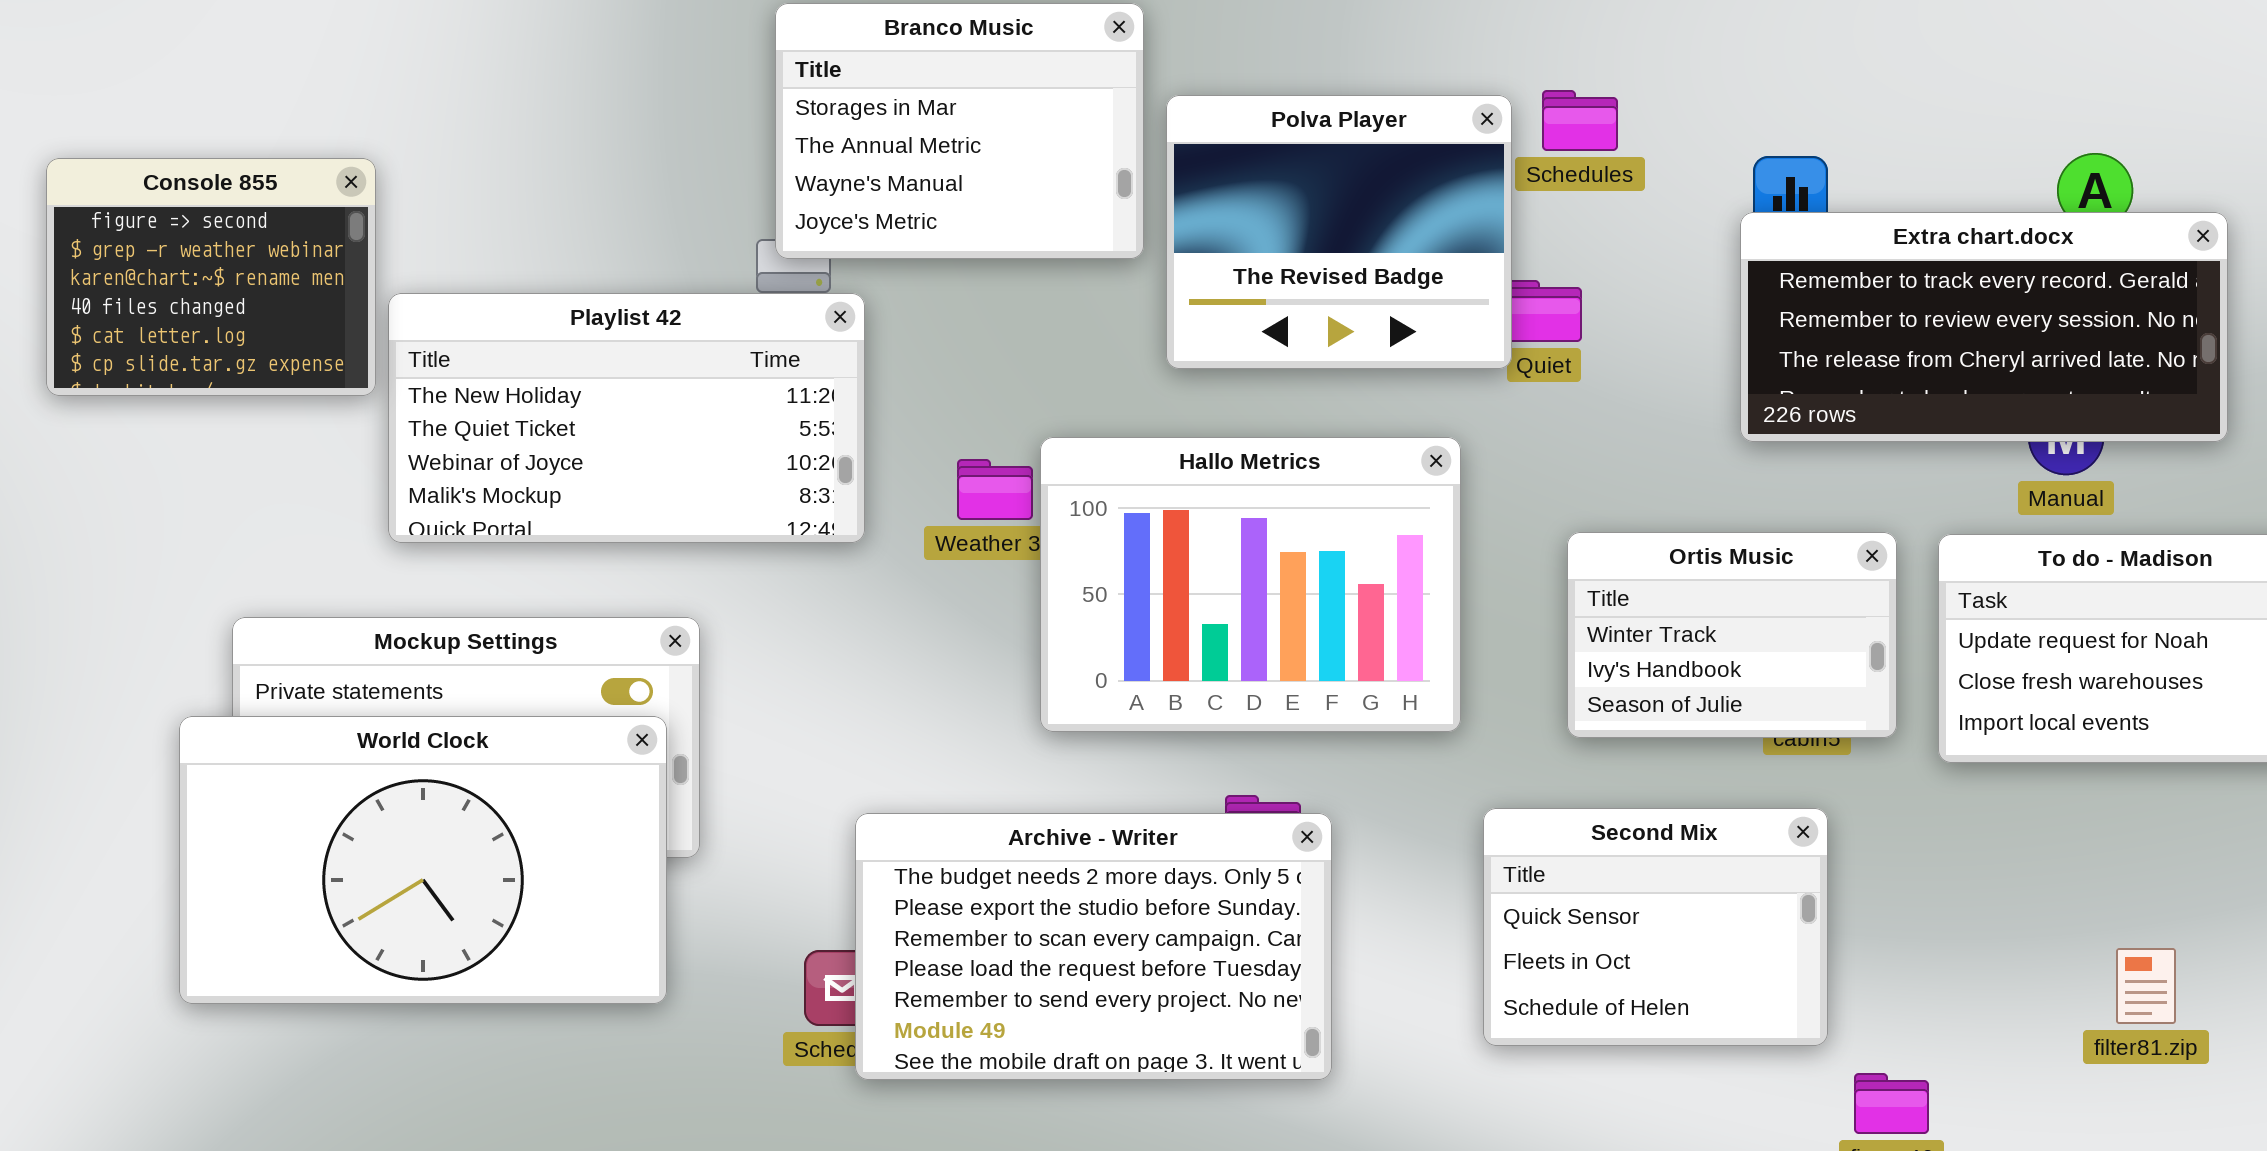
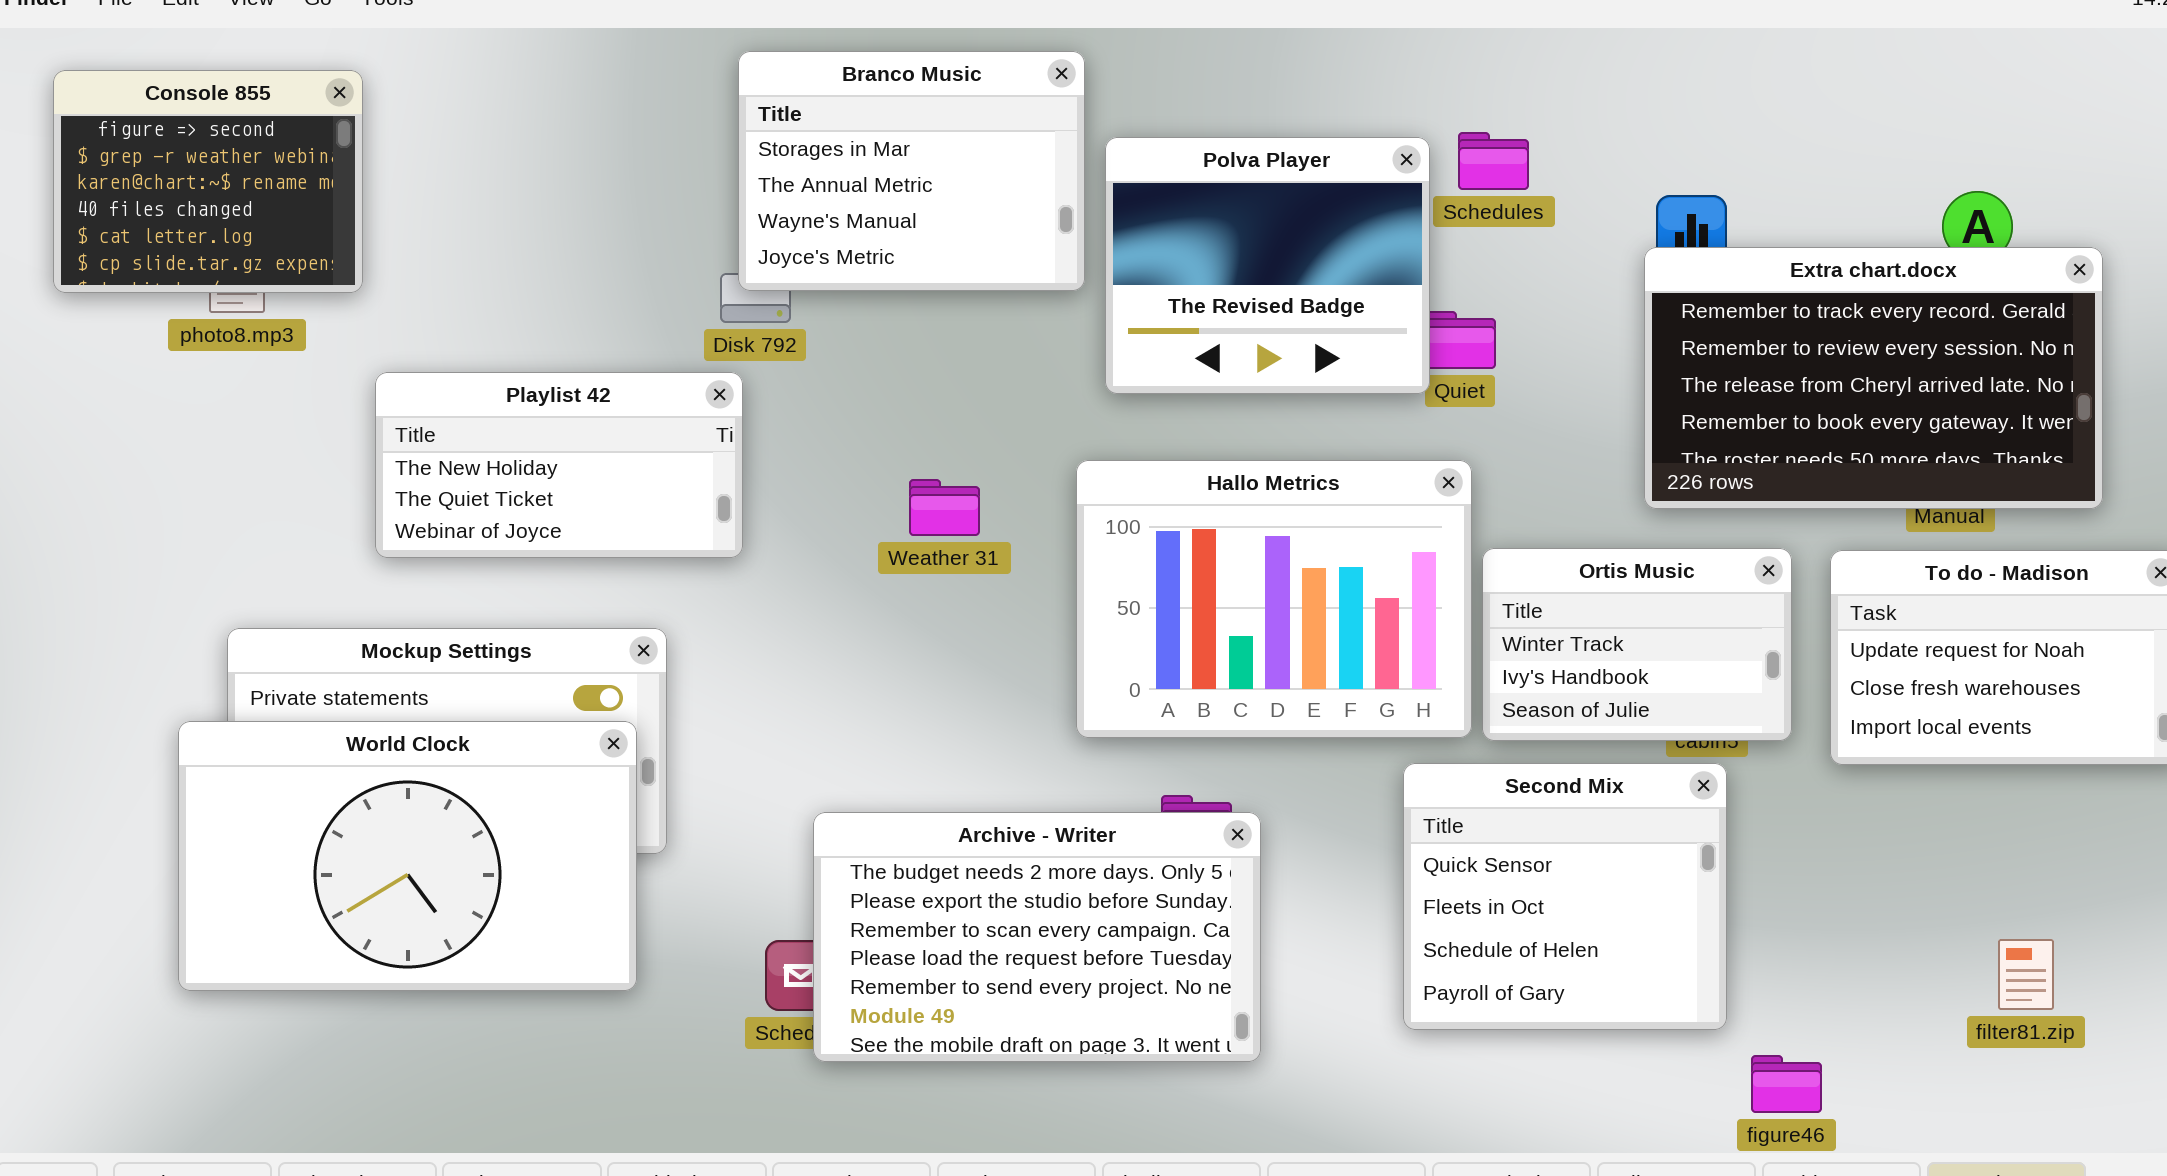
Console 855: [46,158,376,396] -> [53,70,363,293], moved
Extra chart.docx: [1740,212,2228,442] -> [1644,247,2103,509], resized
Playlist 42: [388,293,865,543] -> [375,372,743,558], resized
Hallo Metrics: [1040,437,1461,732] -> [1076,460,1472,738], moved
Second Mix: [1483,808,1828,1046] -> [1403,763,1727,1030], resized

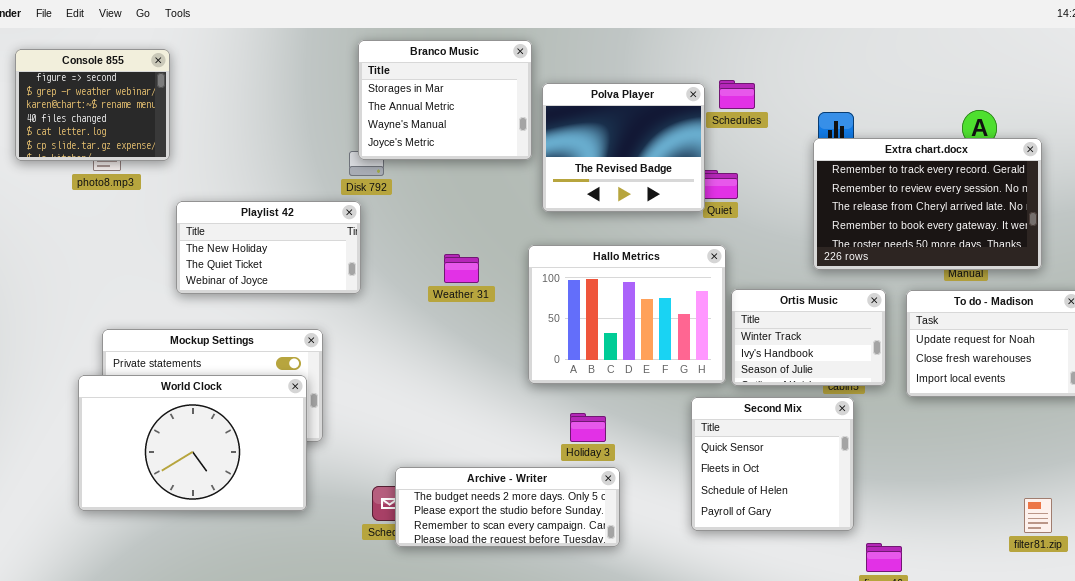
Archive - Writer: [813,812,1261,1062] -> [395,467,620,547], resized
filter81.zip: [1998,939,2054,1010] -> [1024,498,1052,533], moved

